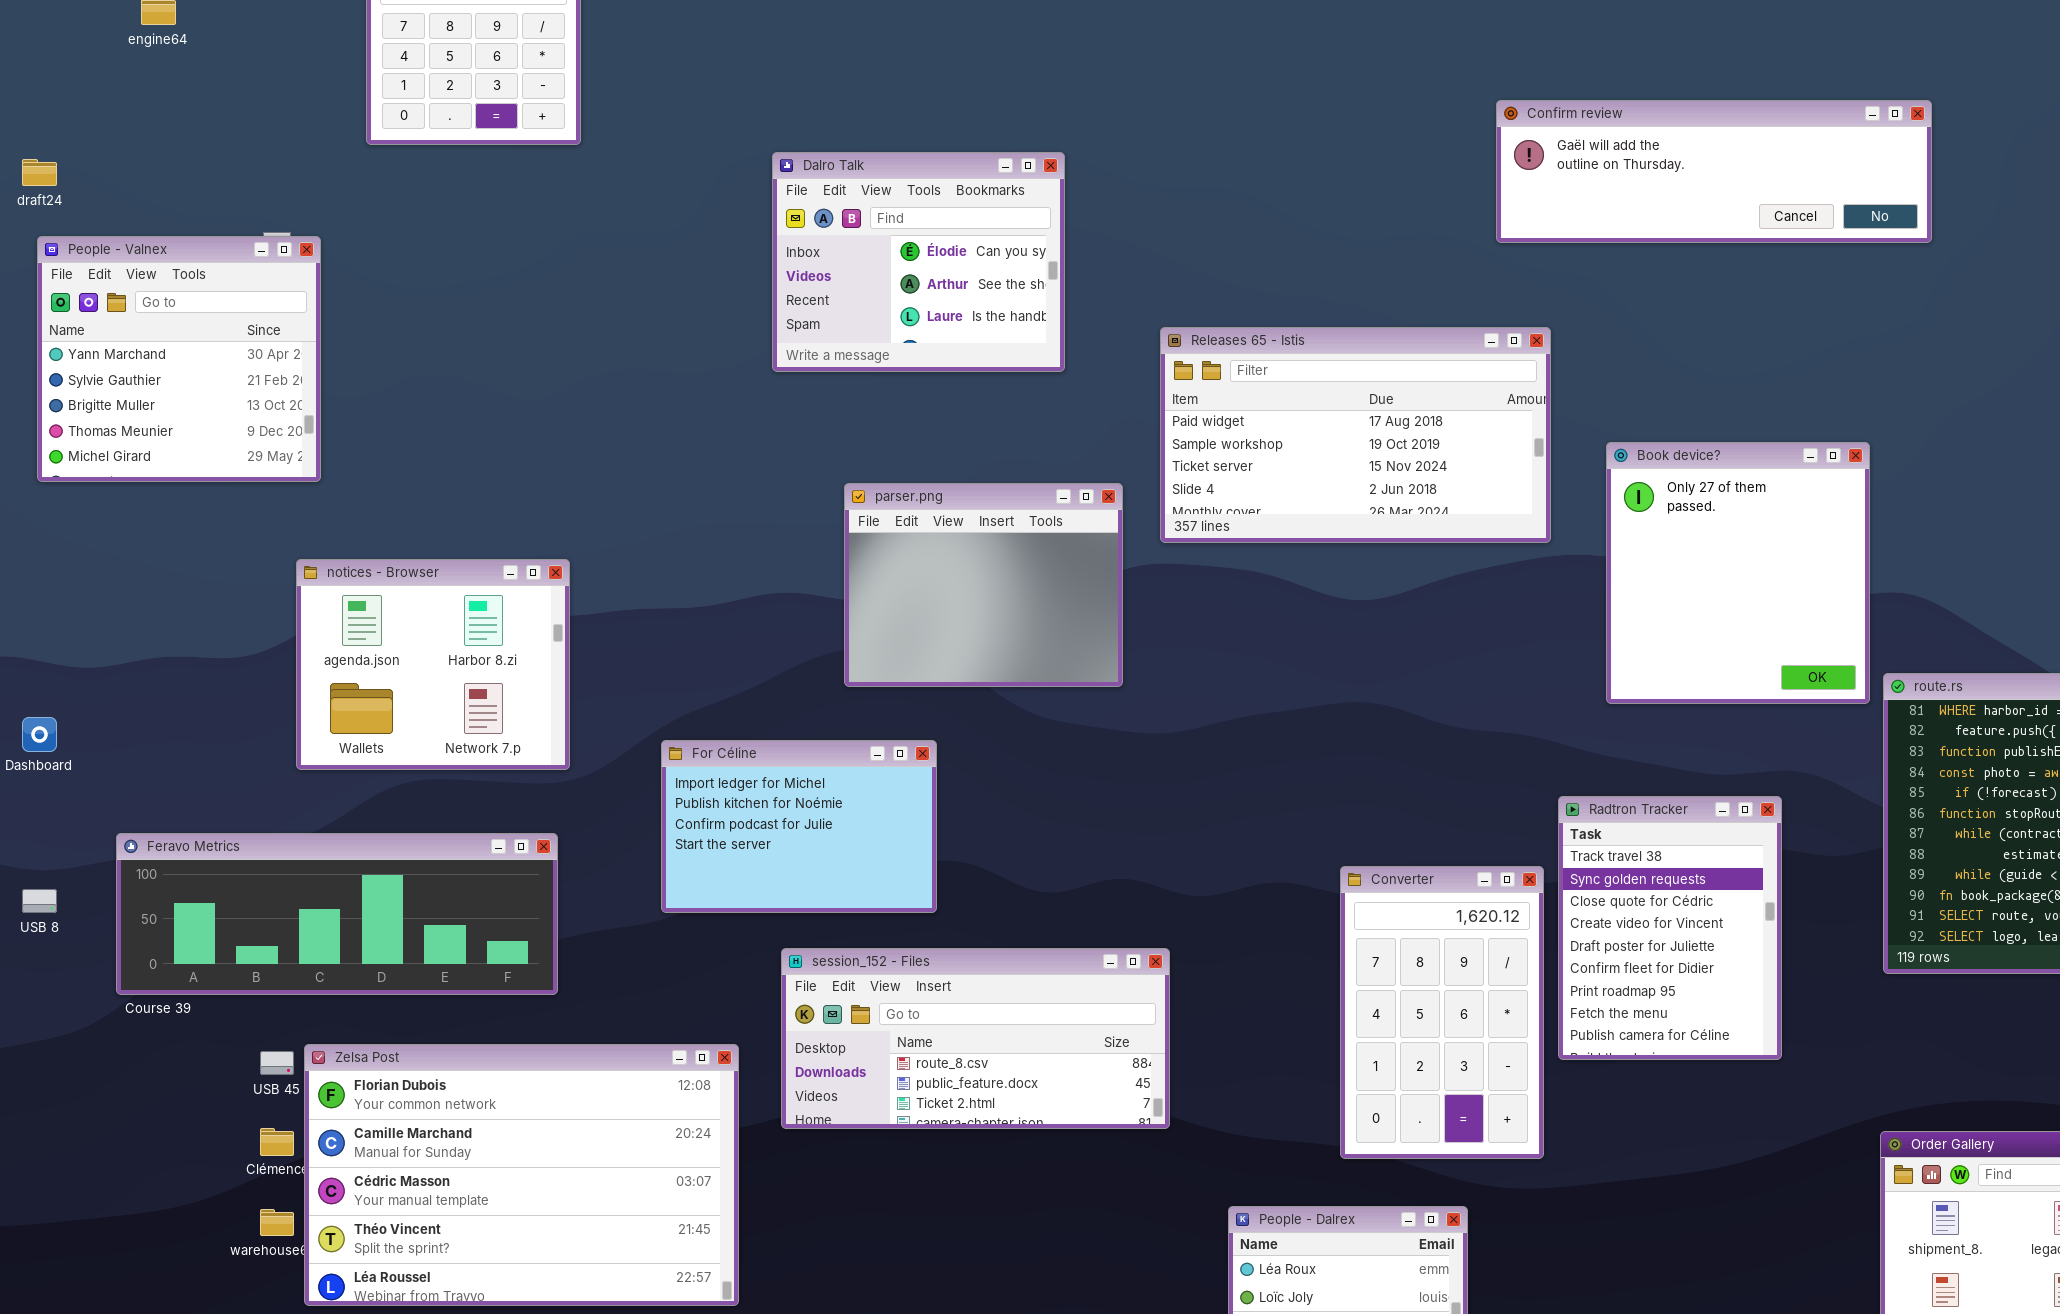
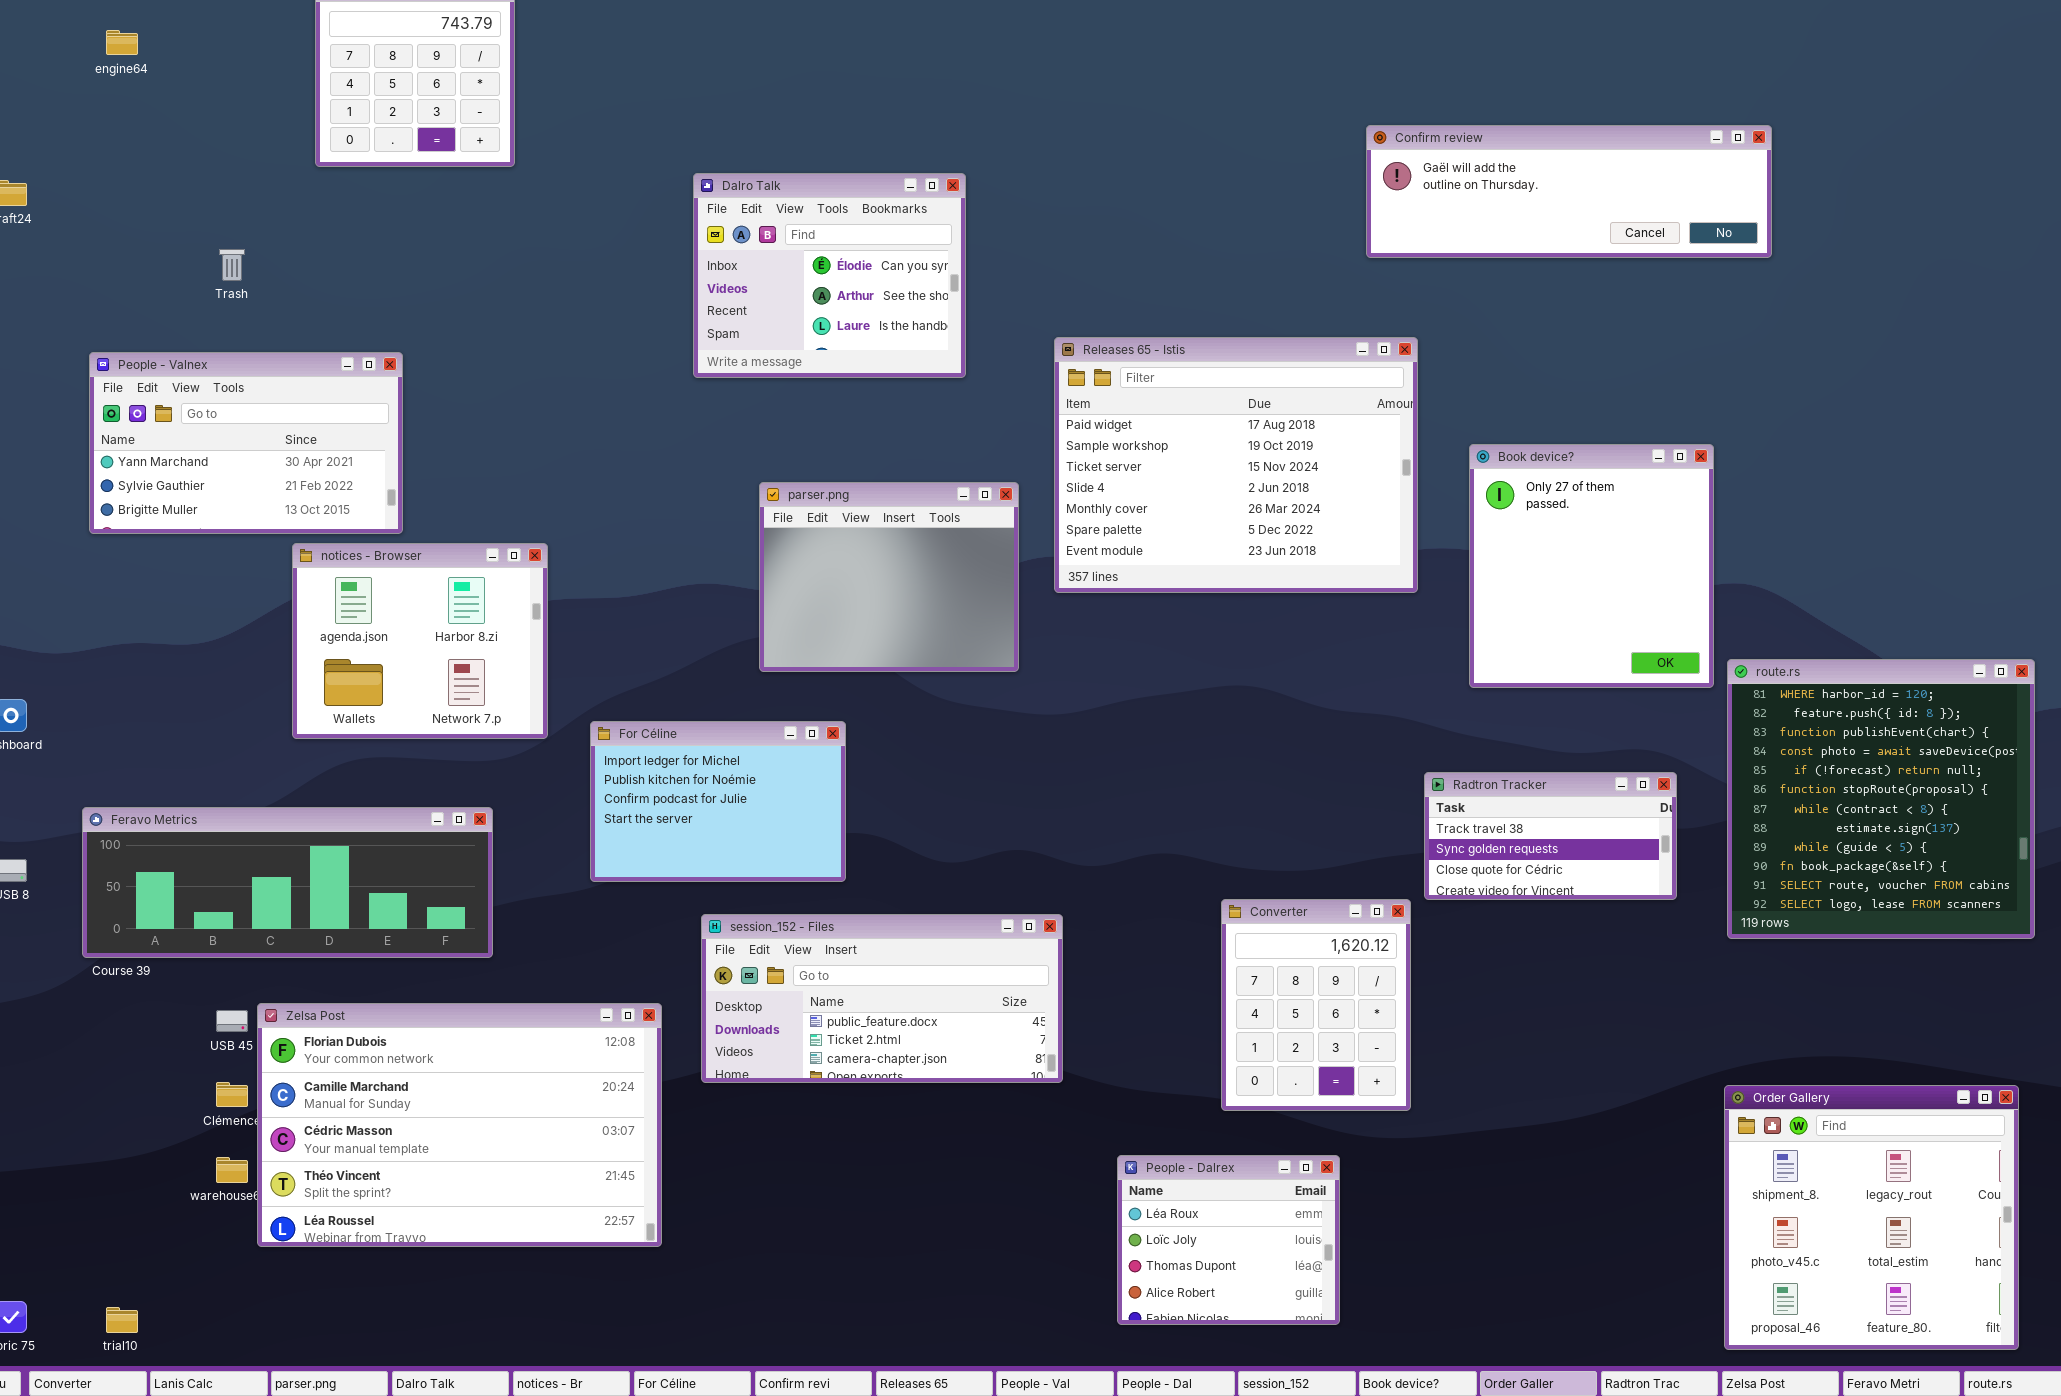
People - Valnex: [37,236,321,482] -> [89,352,403,534], moved, resized
Releases 65 - Istis: [1160,327,1551,543] -> [1054,337,1418,593], resized
notices - Browser: [296,559,570,770] -> [292,543,548,739], moved
Radtron Tracker: [1558,796,1782,1060] -> [1424,772,1677,900], resized
Converter: [1340,866,1544,1159] -> [1221,899,1411,1111], resized
session_152 - Files: [781,948,1170,1129] -> [701,914,1063,1083], scrolled down 1 row

